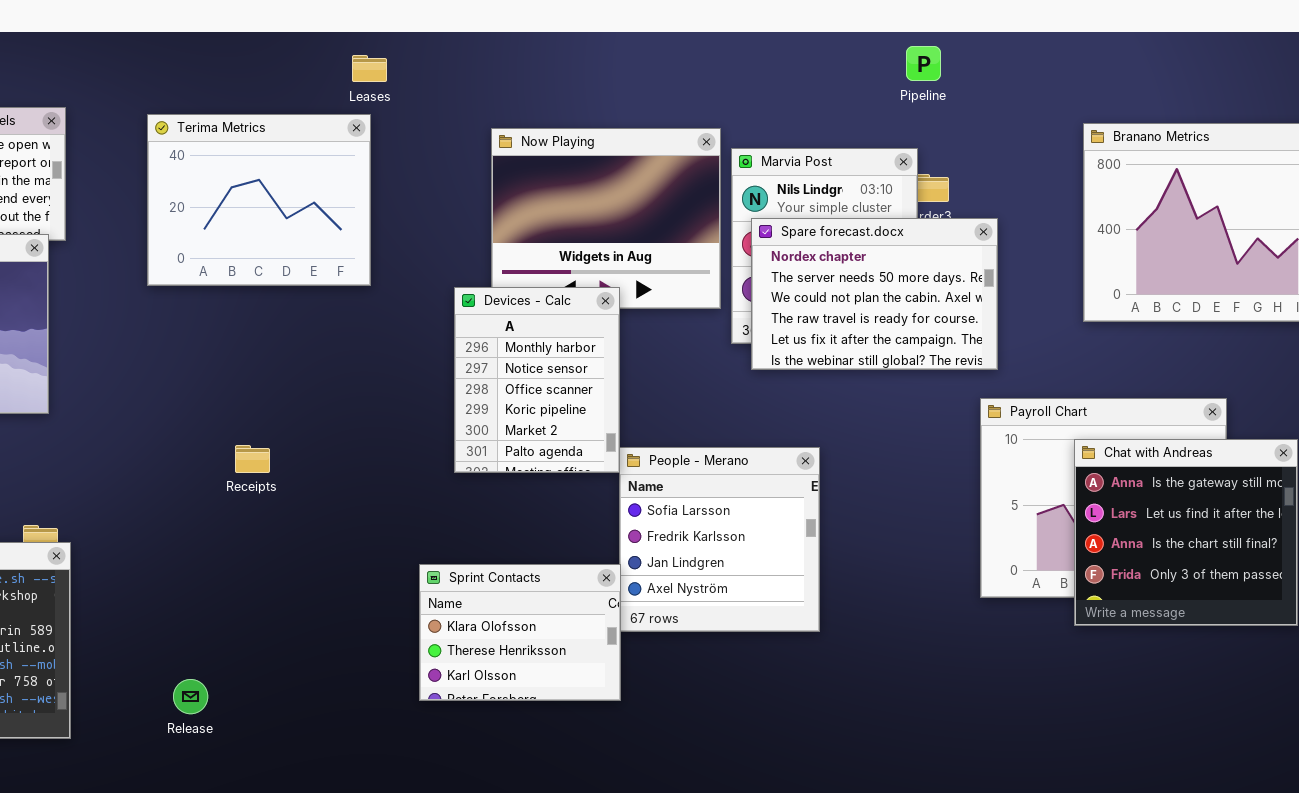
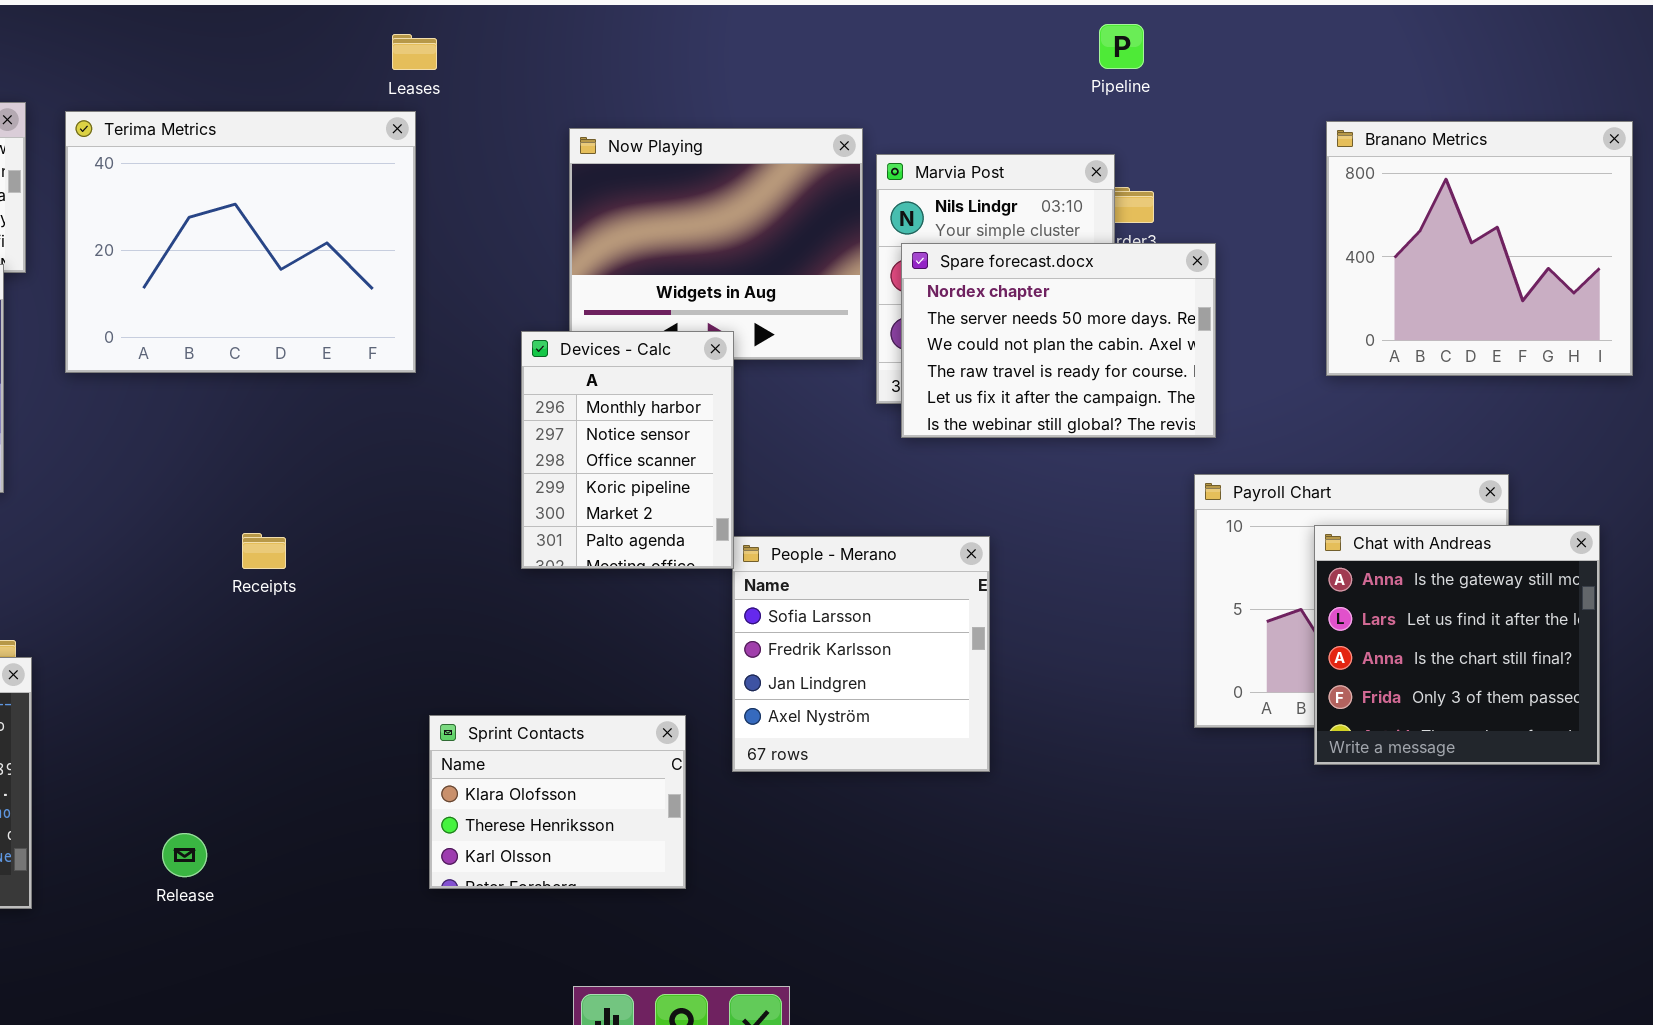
Terima Metrics: [147,114,371,286] -> [65,111,416,373], resized
Sprint Contacts: [419,564,621,701] -> [429,715,686,889], moved

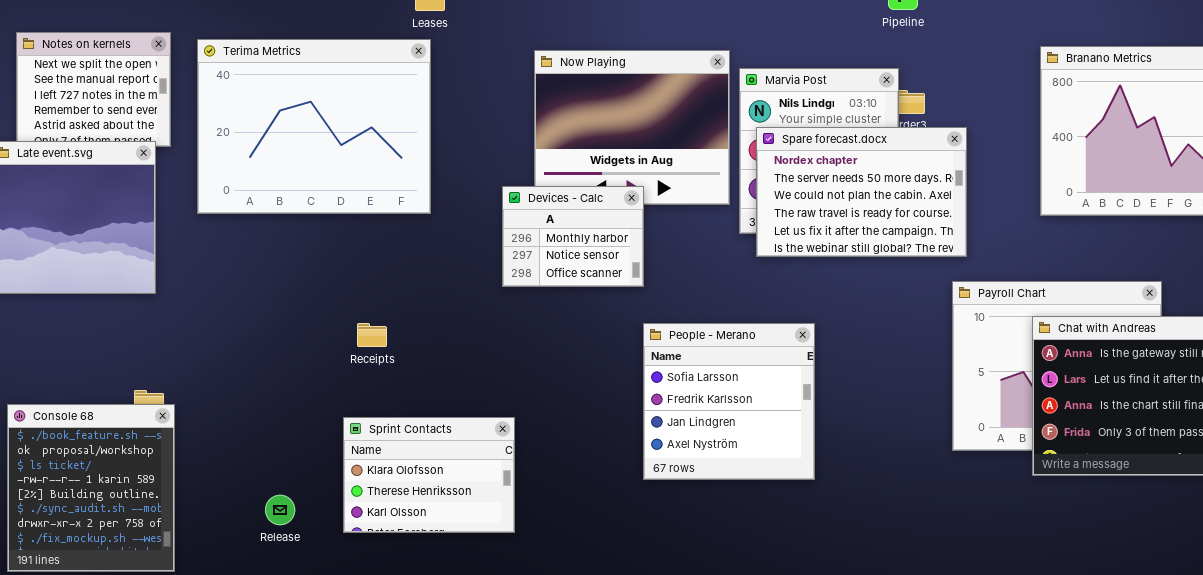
Devices - Calc: [521,331,734,569] -> [502,186,644,287], resized
Receipts: [242,533,286,569] -> [357,323,387,347], moved
Sprint Contacts: [429,715,686,889] -> [343,417,515,533], moved
Release: [162,833,207,877] -> [265,495,295,525], moved

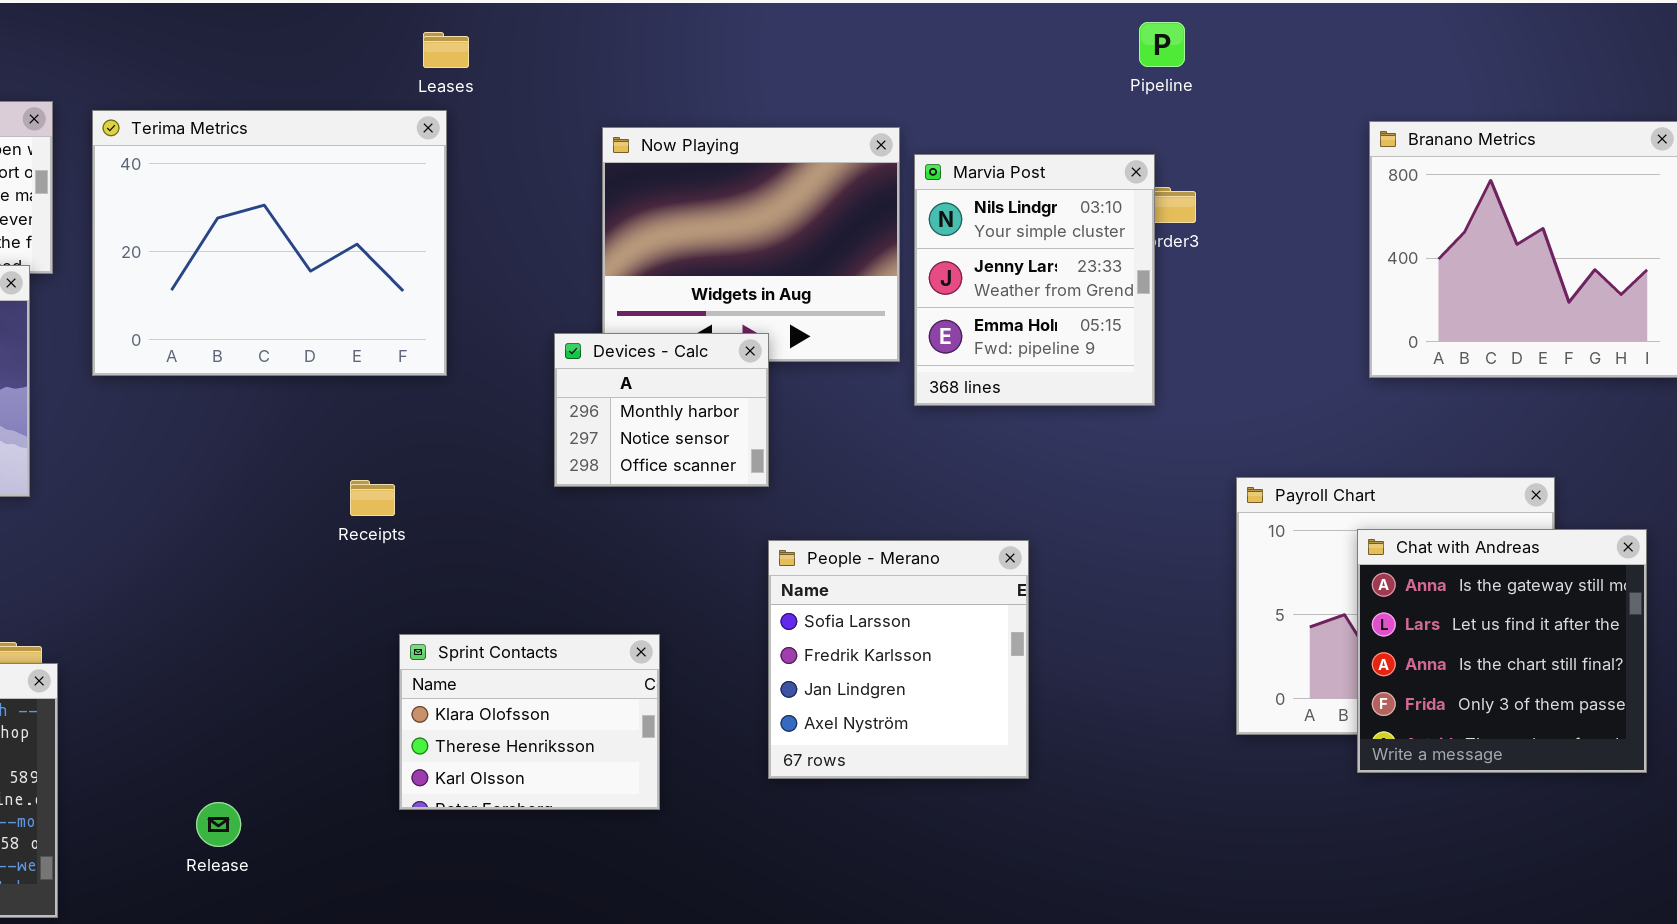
Spare forecast.docx: [756,127,967,257] -> none, closed
Receipts: [357,323,387,347] -> [350,480,395,516], moved
Sprint Contacts: [343,417,515,533] -> [399,634,660,810], moved

